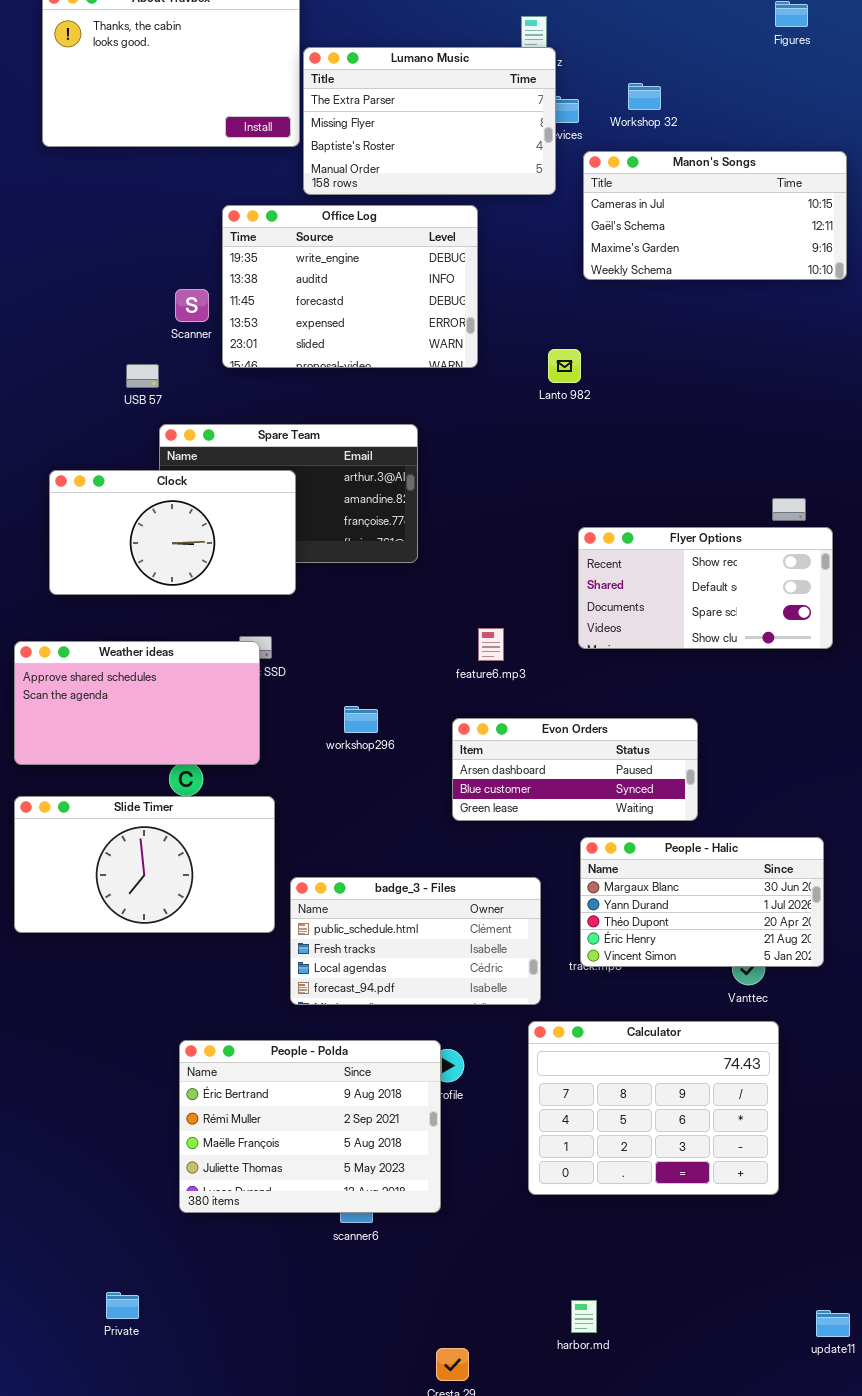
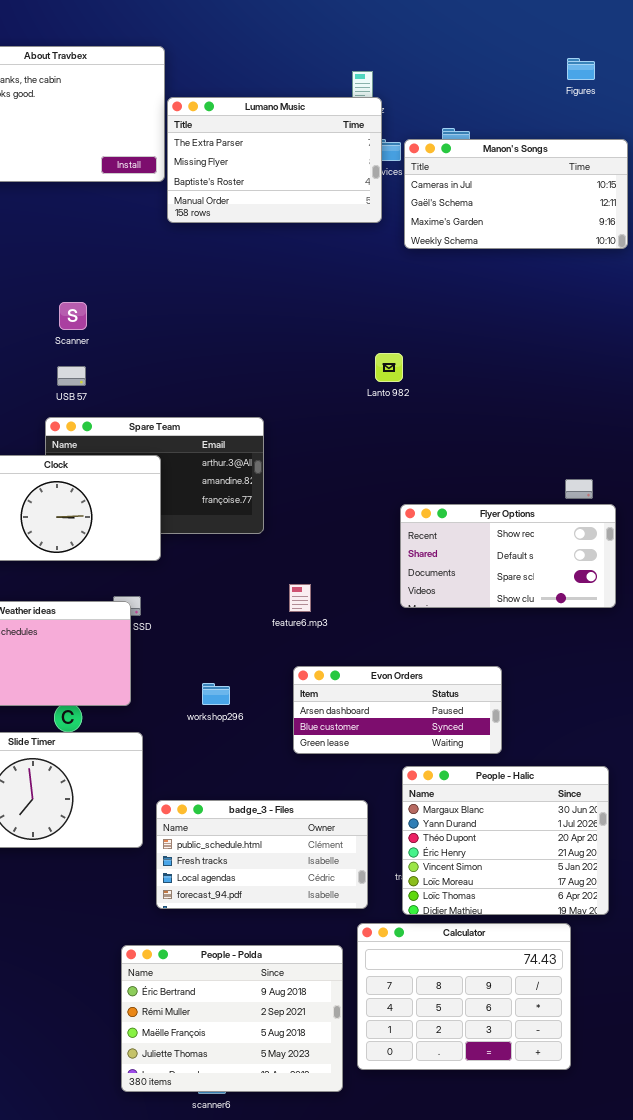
Manon's Songs: [583,151,847,280] -> [404,139,628,249], moved
Office Log: [222,205,478,368] -> none, closed
USB 57: [126,364,159,388] -> [57,366,86,386], moved
feature6.mp3: [478,628,504,661] -> [289,584,311,612], moved
workshop296: [344,706,378,733] -> [202,683,230,705], moved
People - Halic: [580,837,824,967] -> [402,766,609,915], resized
People - Polda: [179,1040,441,1213] -> [121,945,343,1092], moved

